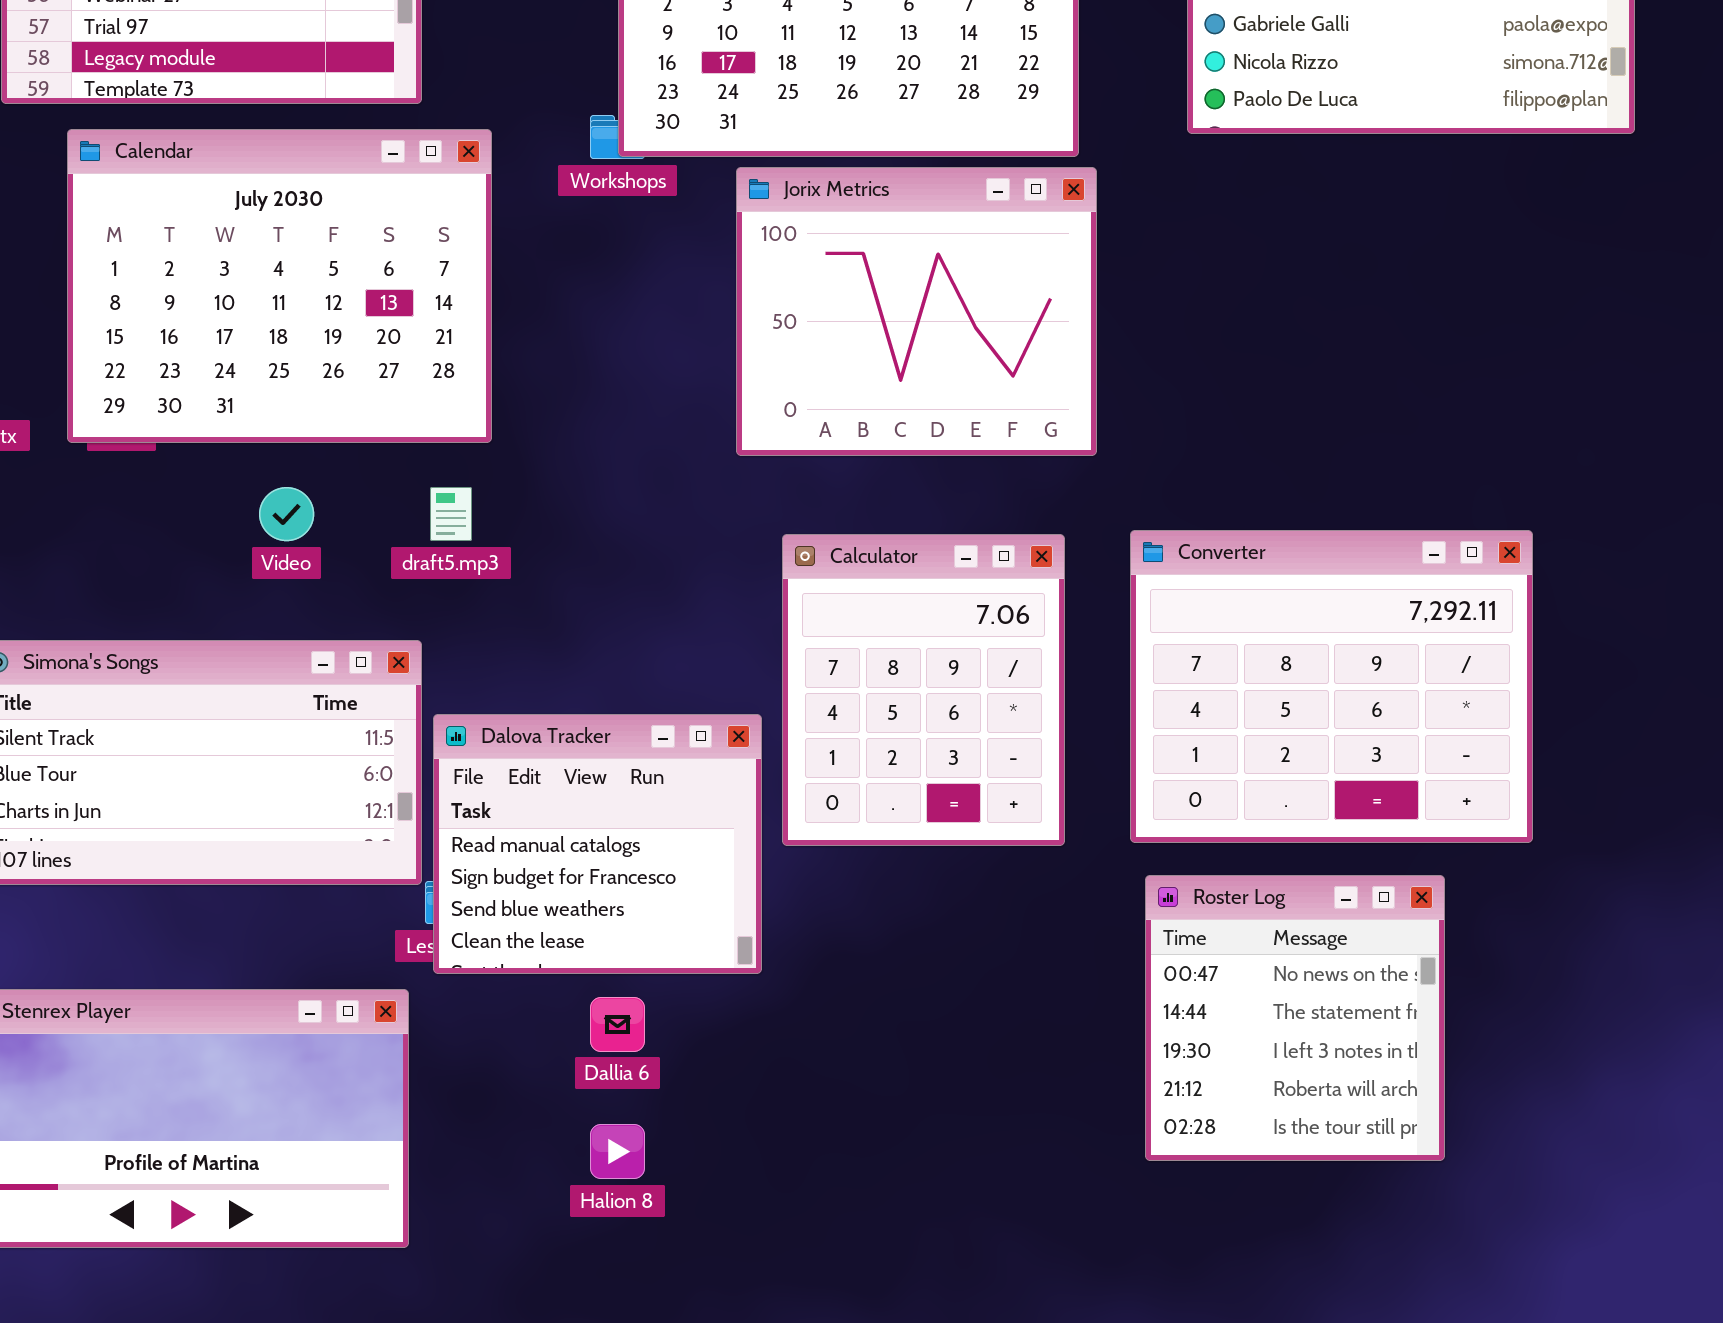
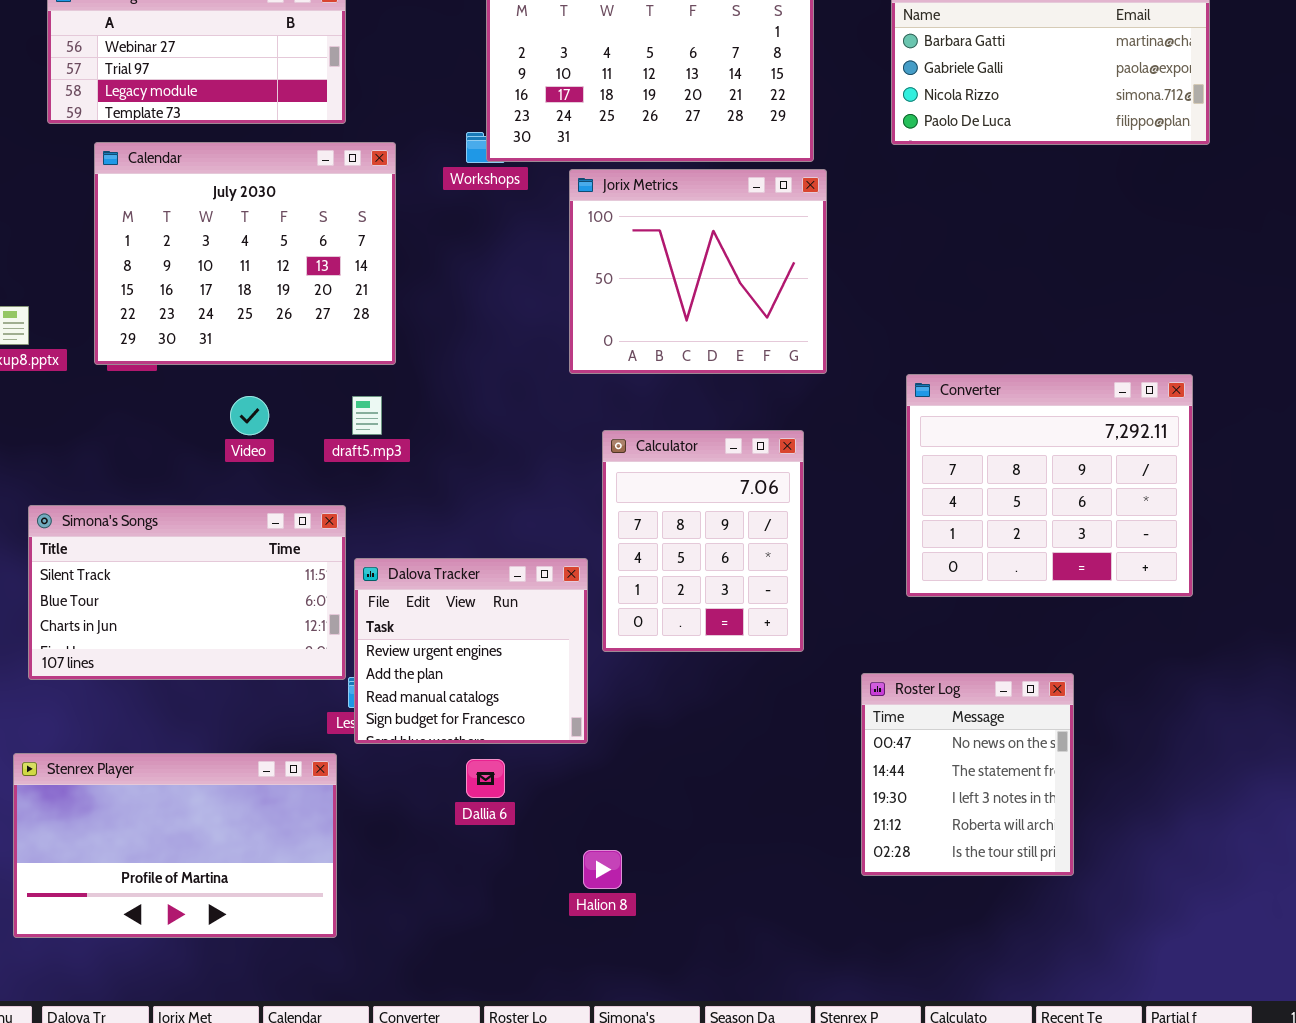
Converter: [1130,530,1533,843] -> [906,374,1193,597], moved
Dalova Tracker: [433,714,762,974] -> [354,558,588,744], scrolled up 2 rows
Halion 8: [590,1124,645,1179] -> [583,850,622,889], moved

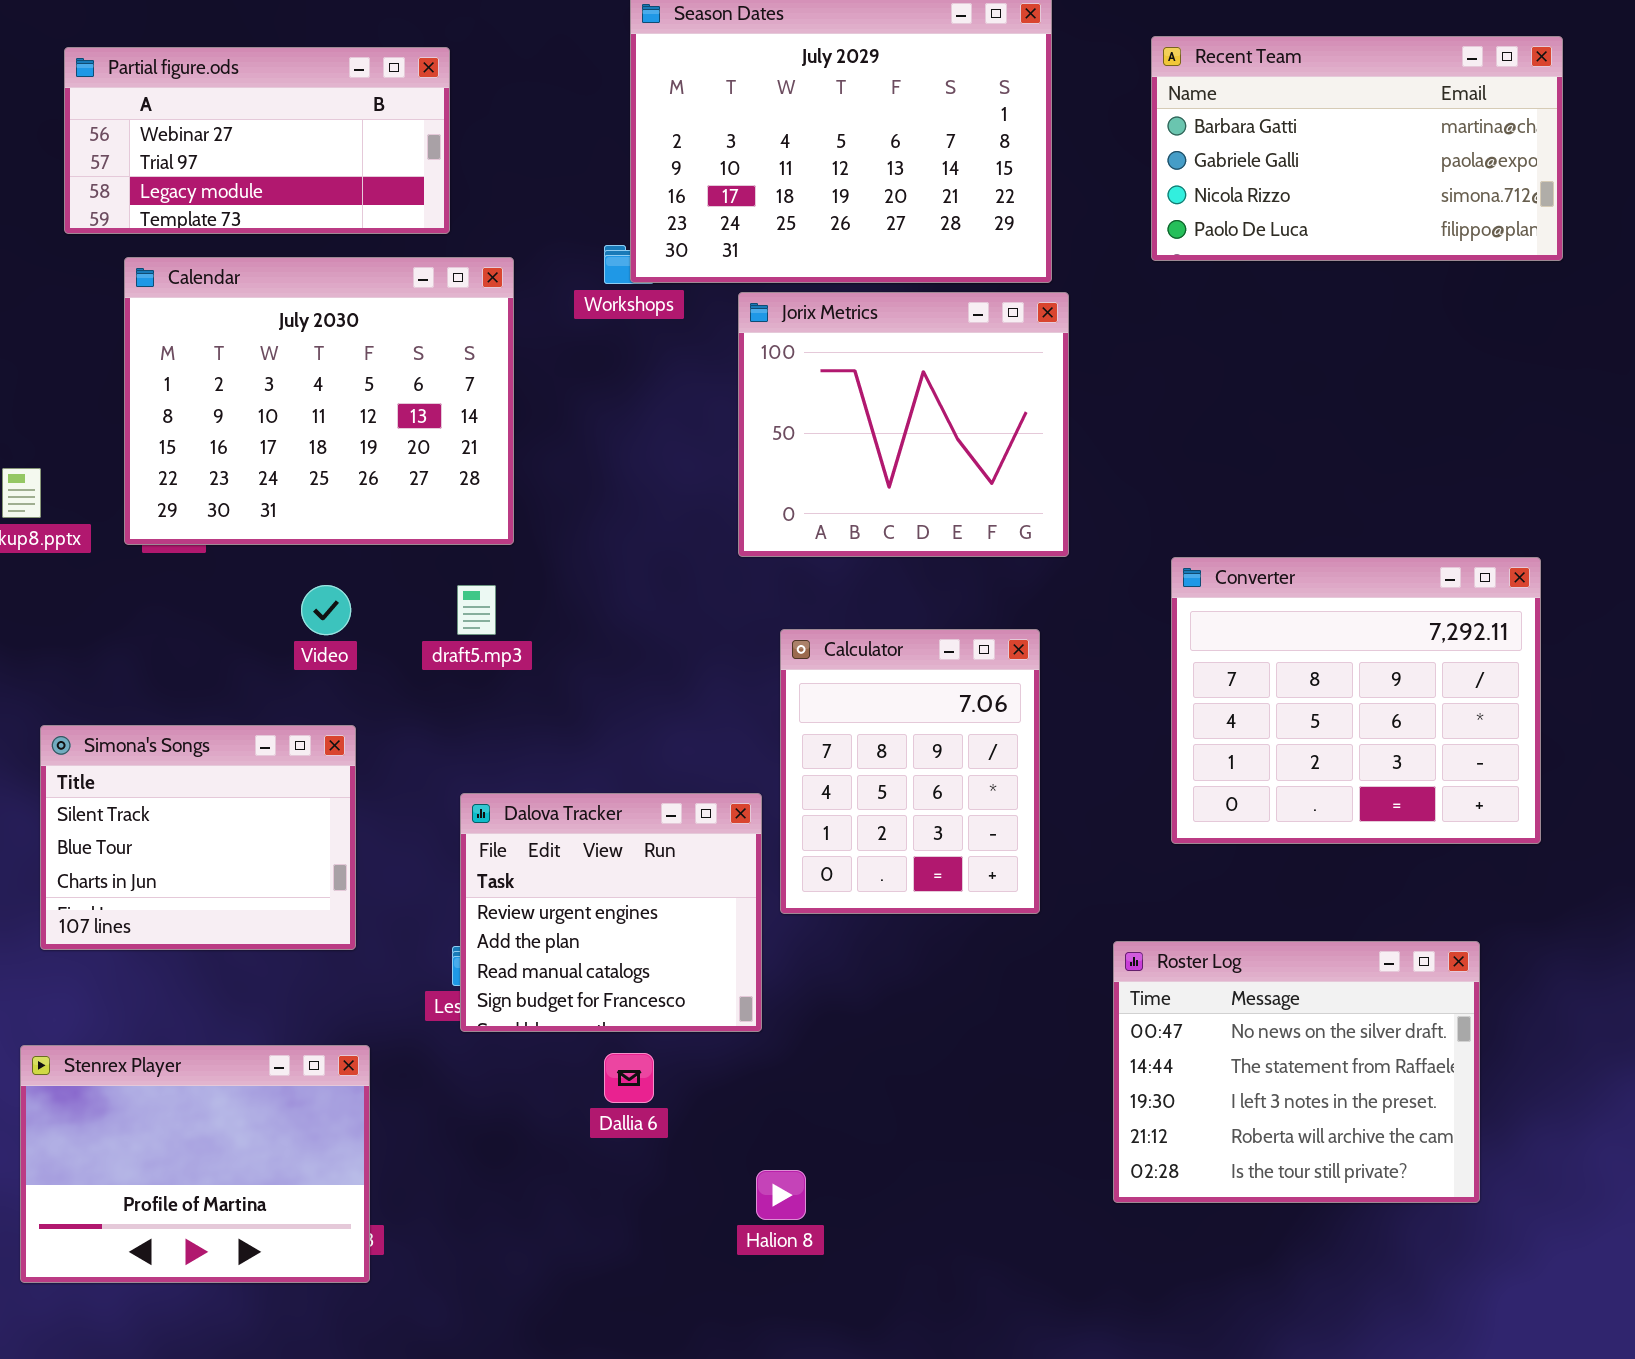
Simona's Songs: [28,505,346,680] -> [40,725,356,950], resized
Roster Log: [861,673,1074,876] -> [1113,941,1480,1203], resized
Stenrex Player: [13,753,337,938] -> [20,1045,370,1283], resized

